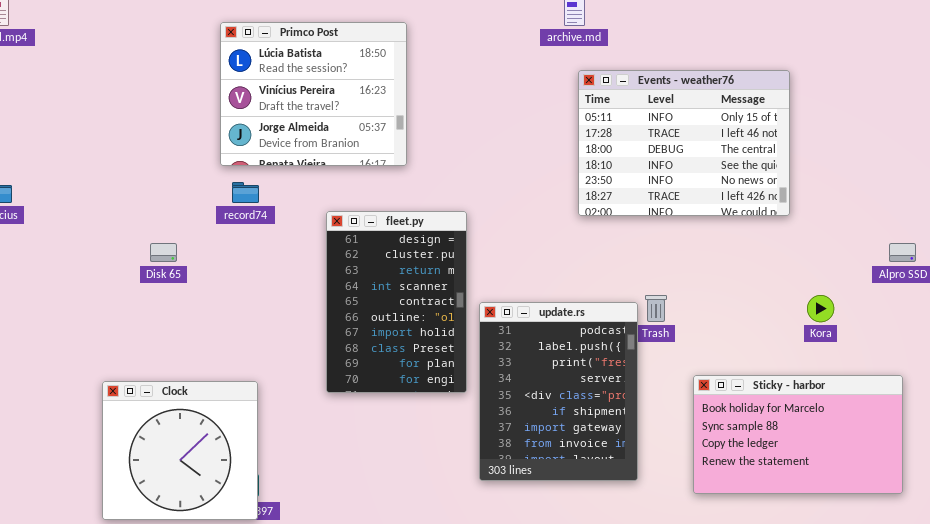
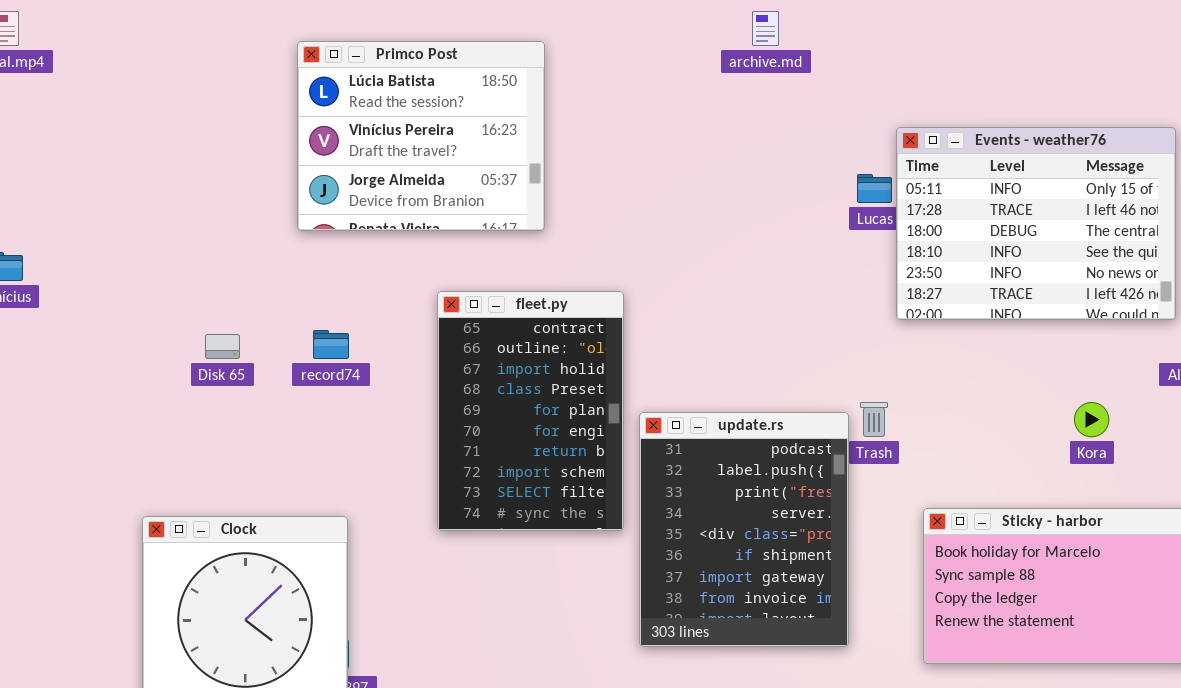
Events - weather76: [578,70,790,216] -> [896,127,1176,320], moved
record74: [232,182,259,203] -> [313,330,349,359], moved
fleet.py: [326,211,467,393] -> [437,291,624,531], scrolled down 4 rows

